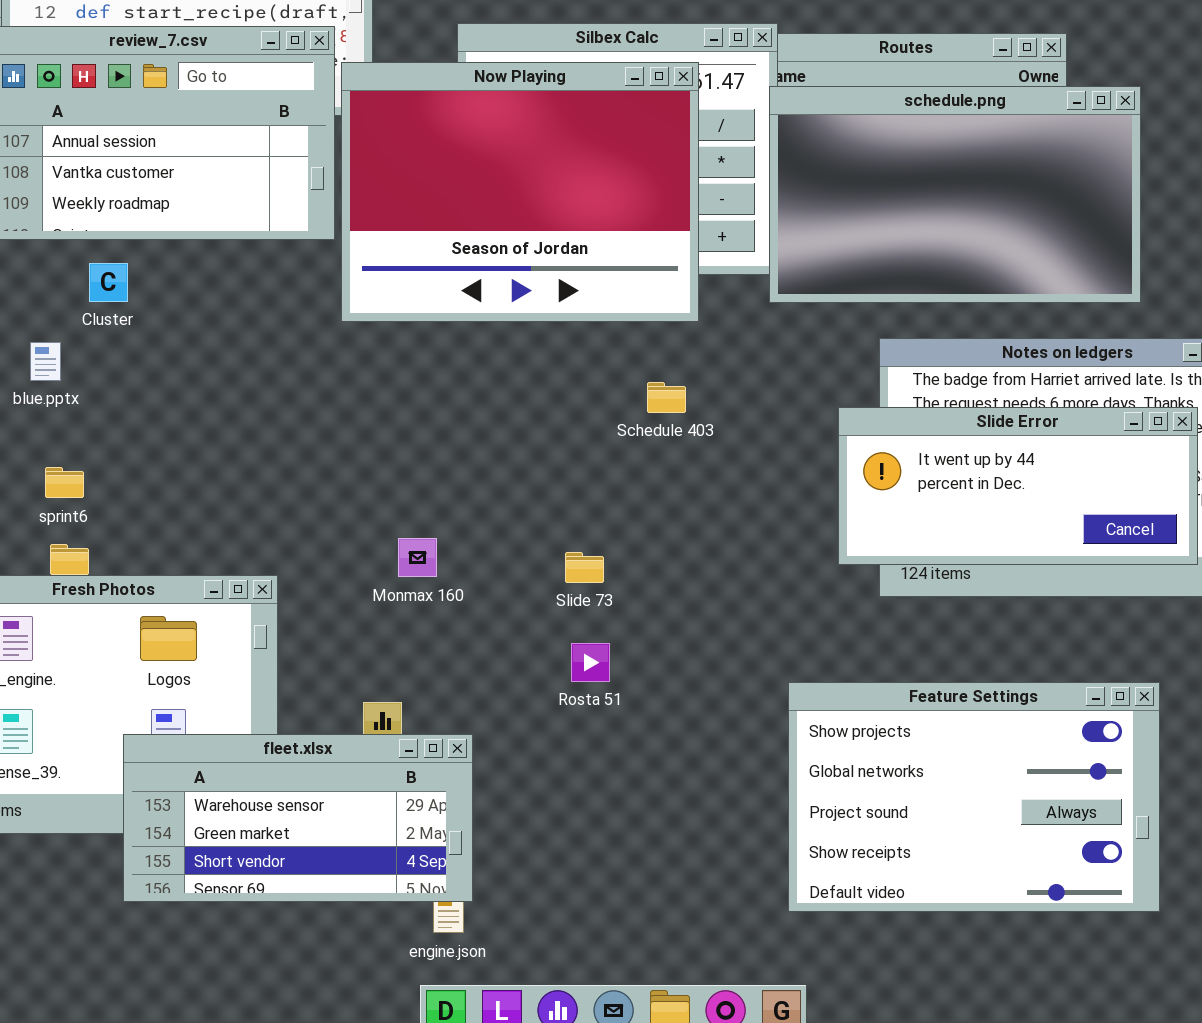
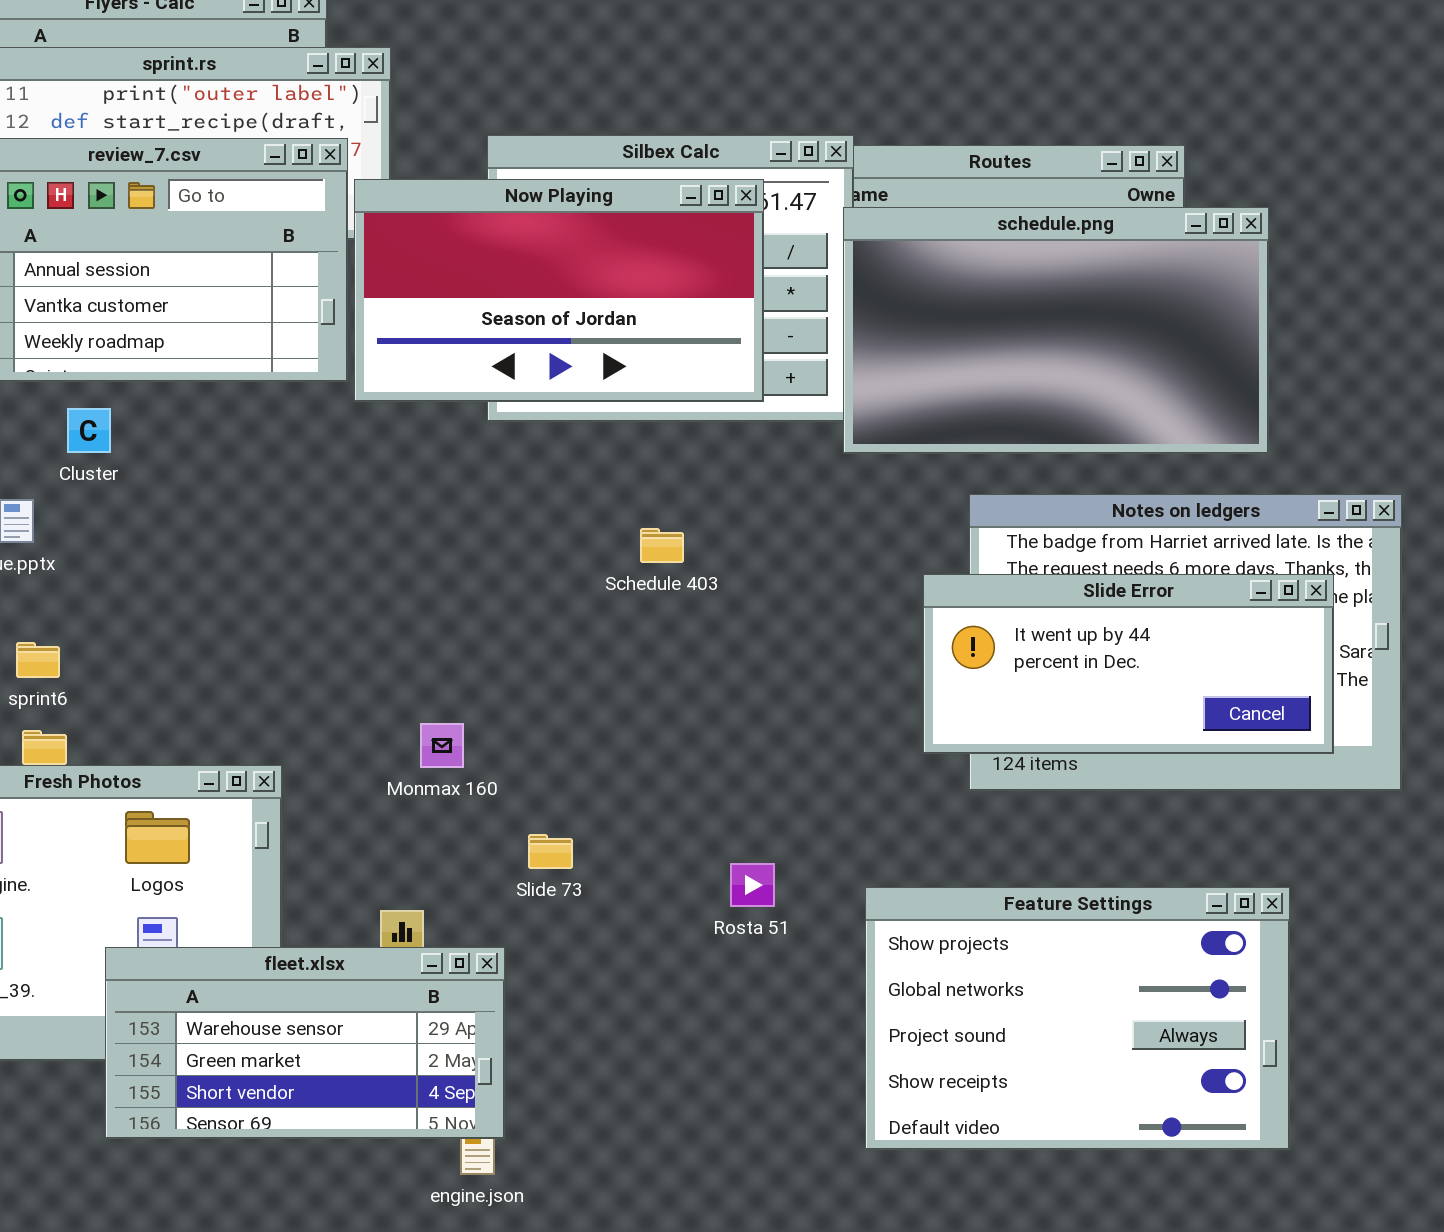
Now Playing: [341,62,699,322] -> [354,179,764,402], resized
Schedule 403: [647,382,686,413] -> [640,528,684,563], moved
Slide 73: [565,552,604,583] -> [528,834,573,869], moved
Rosta 51: [571,643,610,682] -> [730,863,775,907], moved

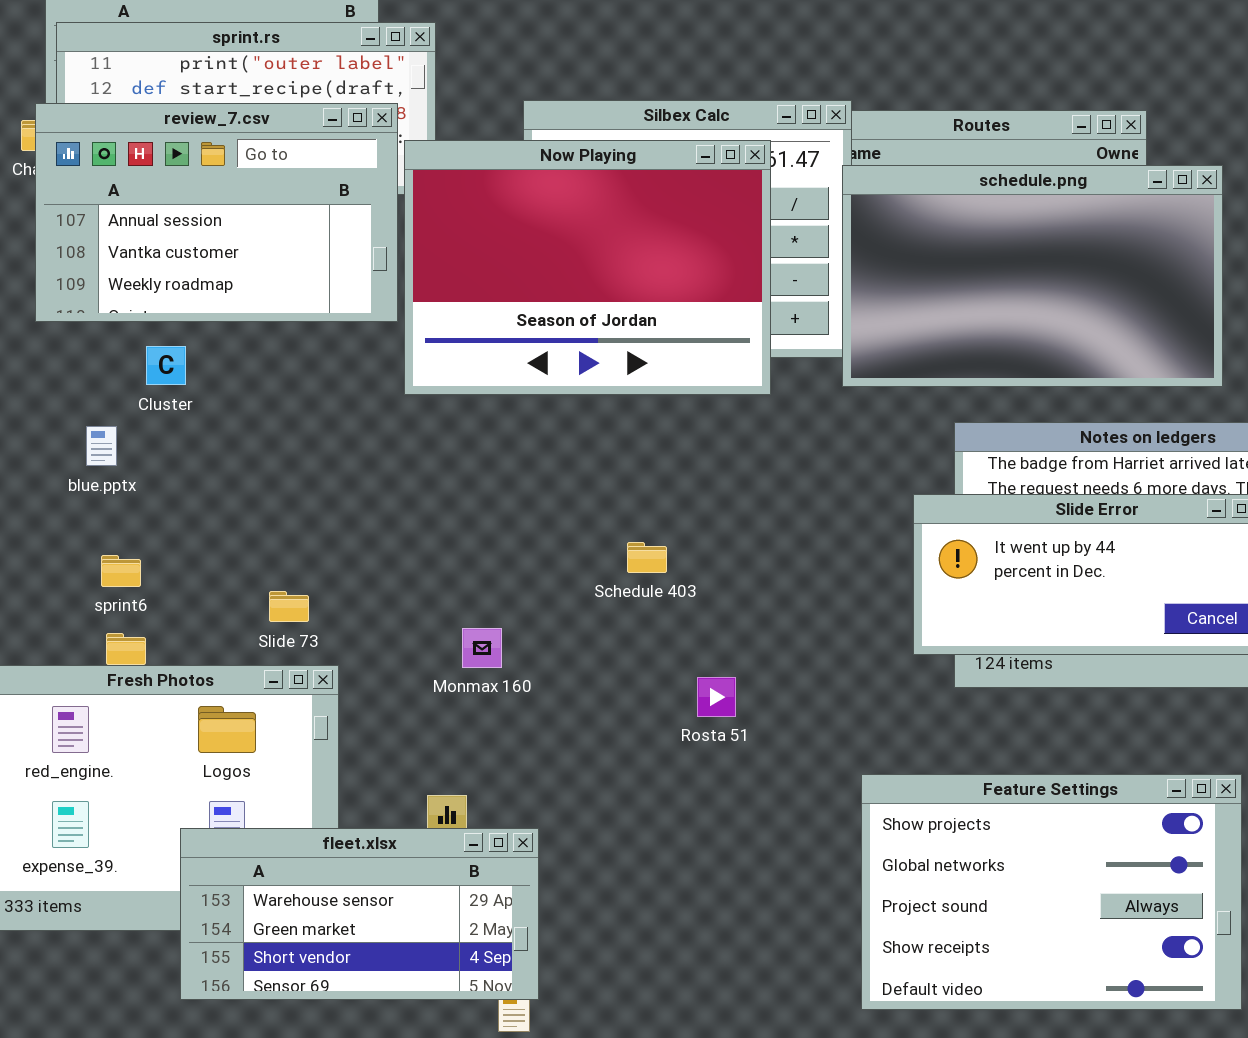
Now Playing: [354,179,764,402] -> [404,140,771,395], resized
Schedule 403: [640,528,684,563] -> [627,542,667,573], moved
Slide 73: [528,834,573,869] -> [269,591,309,622], moved
Rosta 51: [730,863,775,907] -> [697,677,736,717], moved

